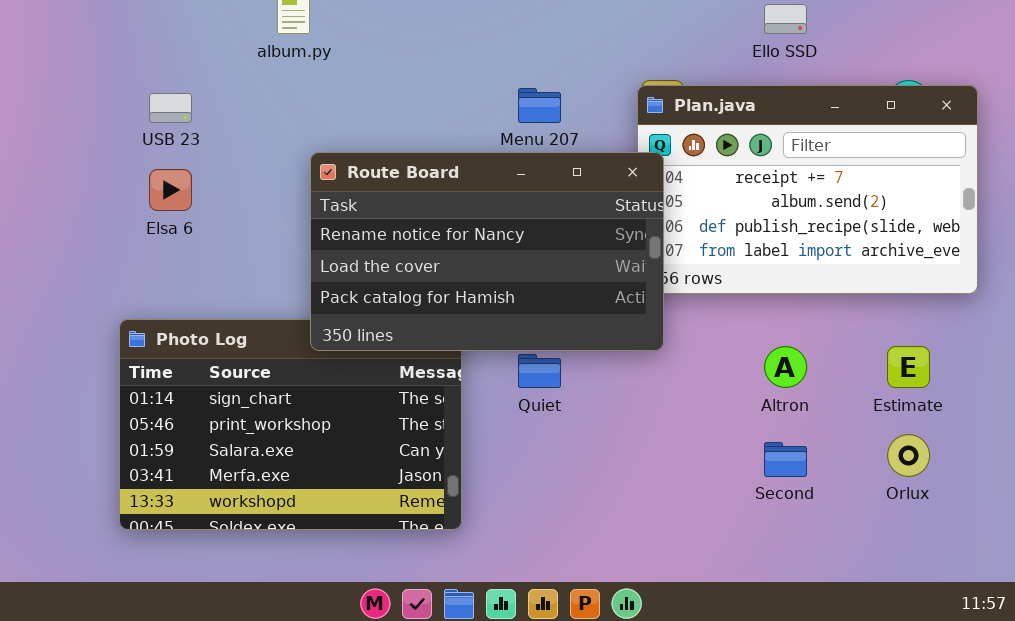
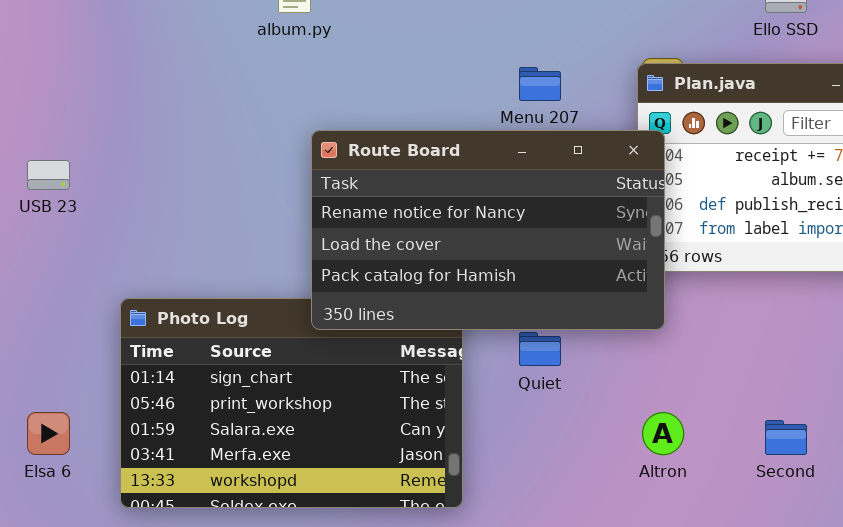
USB 23: [149,93,192,123] -> [27,160,70,190], moved
Elsa 6: [149,169,192,211] -> [27,412,70,455], moved
Altron: [764,346,807,388] -> [642,412,684,455], moved

